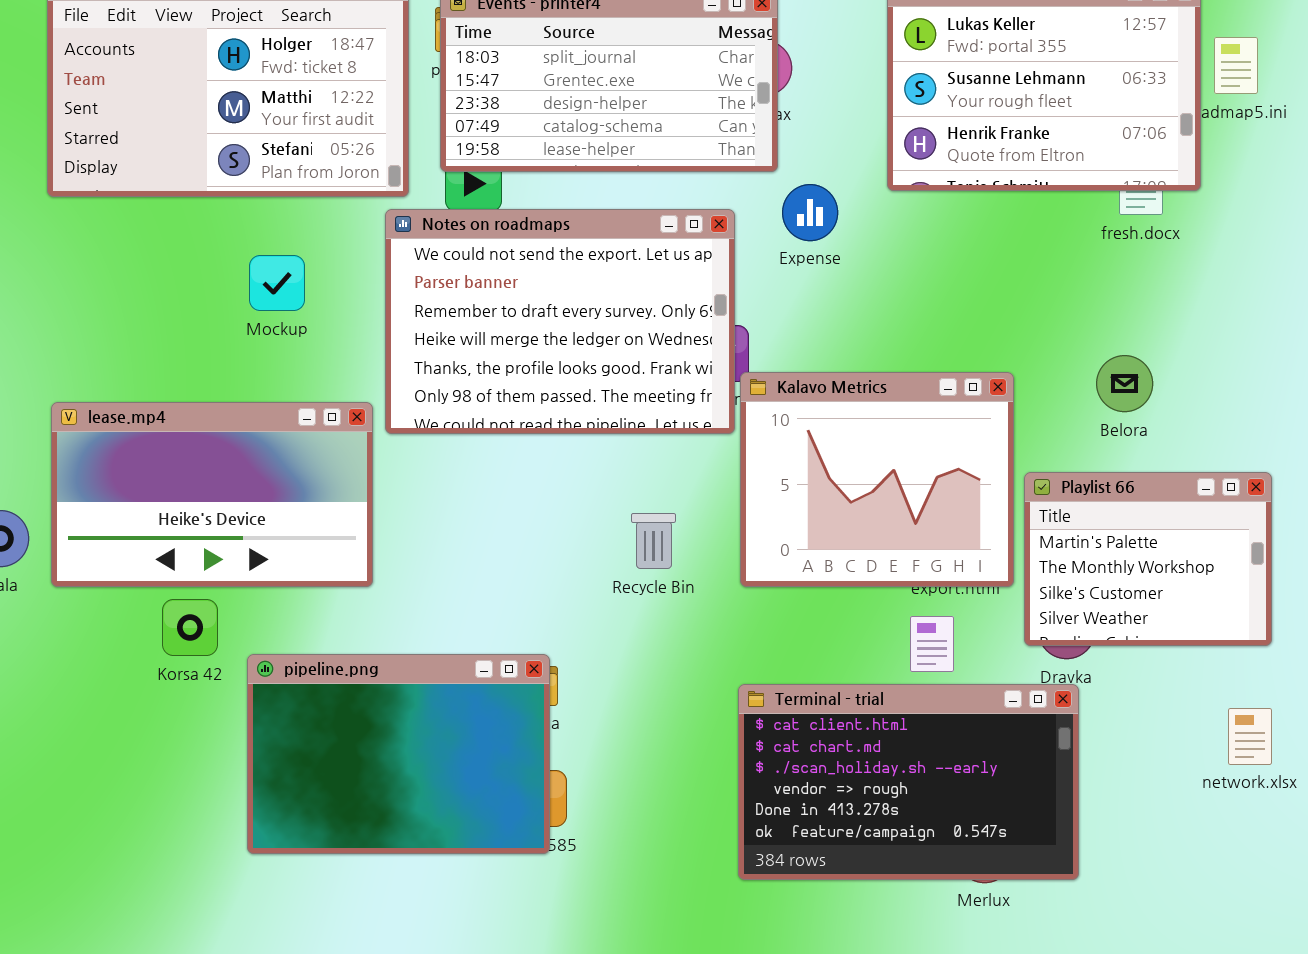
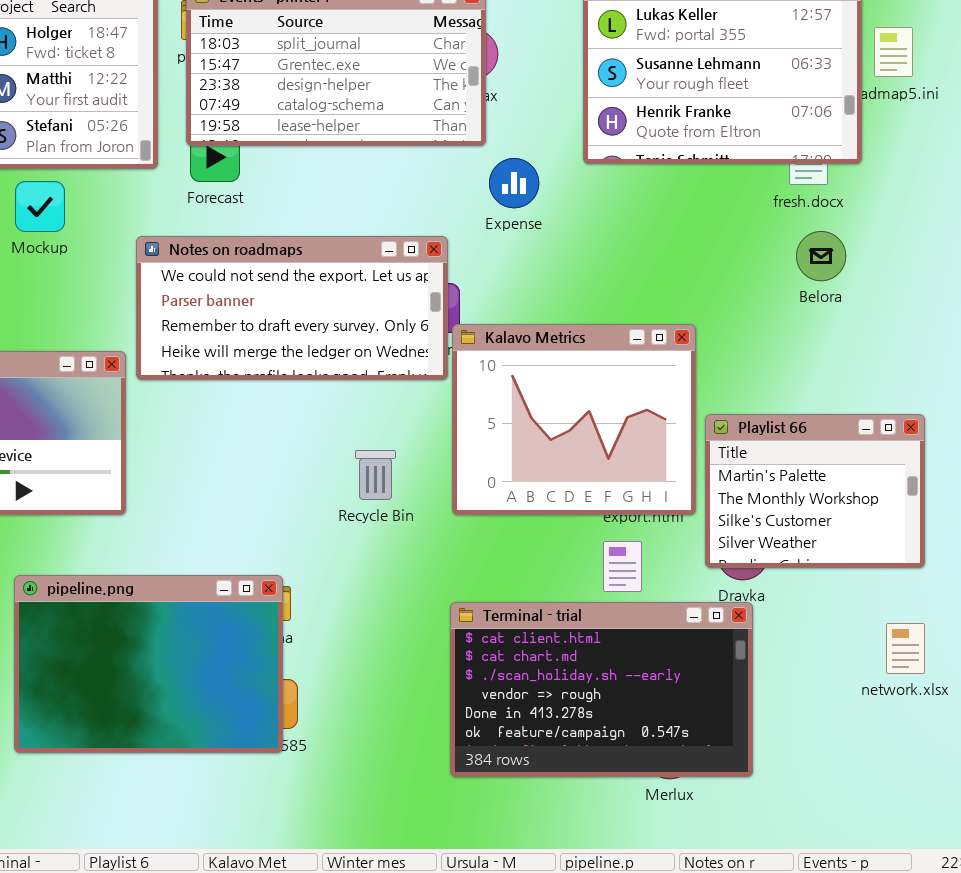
Notes on roadmaps: [385,209,735,434] -> [136,236,448,380], resized
Mockup: [249,255,305,311] -> [15,181,65,232], moved
Belora: [1096,355,1153,412] -> [796,231,846,281], moved

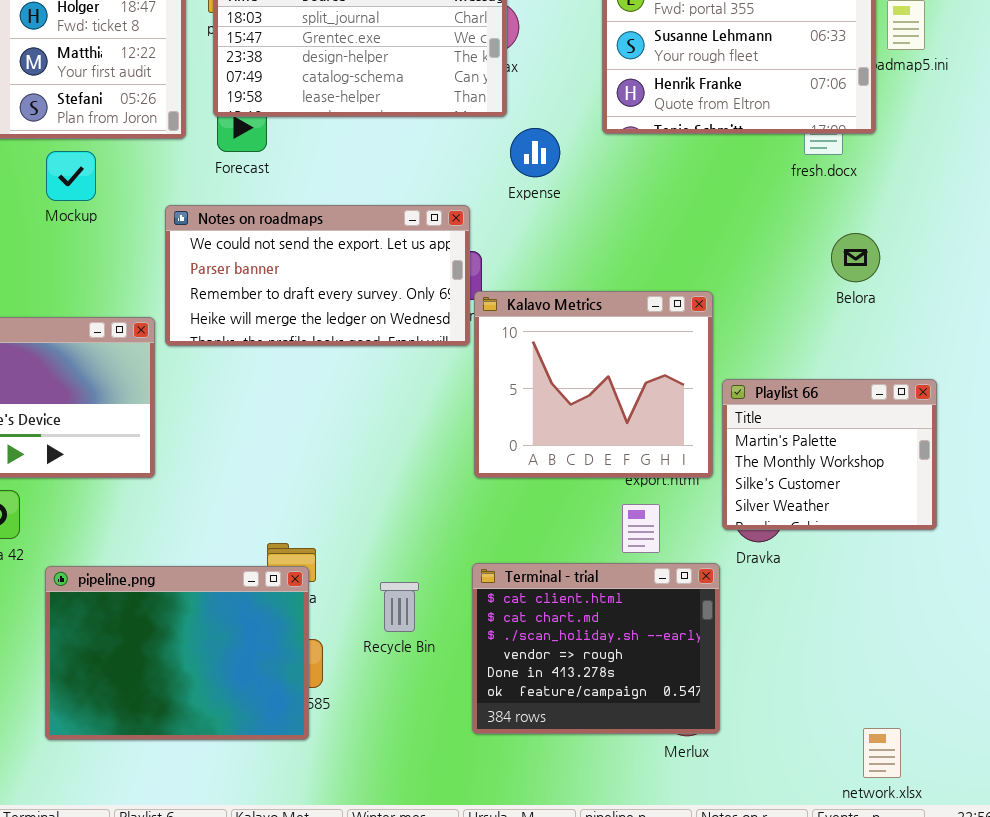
Belora: [796,231,846,281] -> [831,233,880,282], moved
Recycle Bin: [355,450,396,500] -> [380,582,419,632], moved
pipeline.png: [14,575,283,753] -> [45,566,309,740], moved
Terminal - trial: [450,602,753,777] -> [472,563,720,734], resized
network.xlsx: [886,623,925,674] -> [863,728,901,778], moved

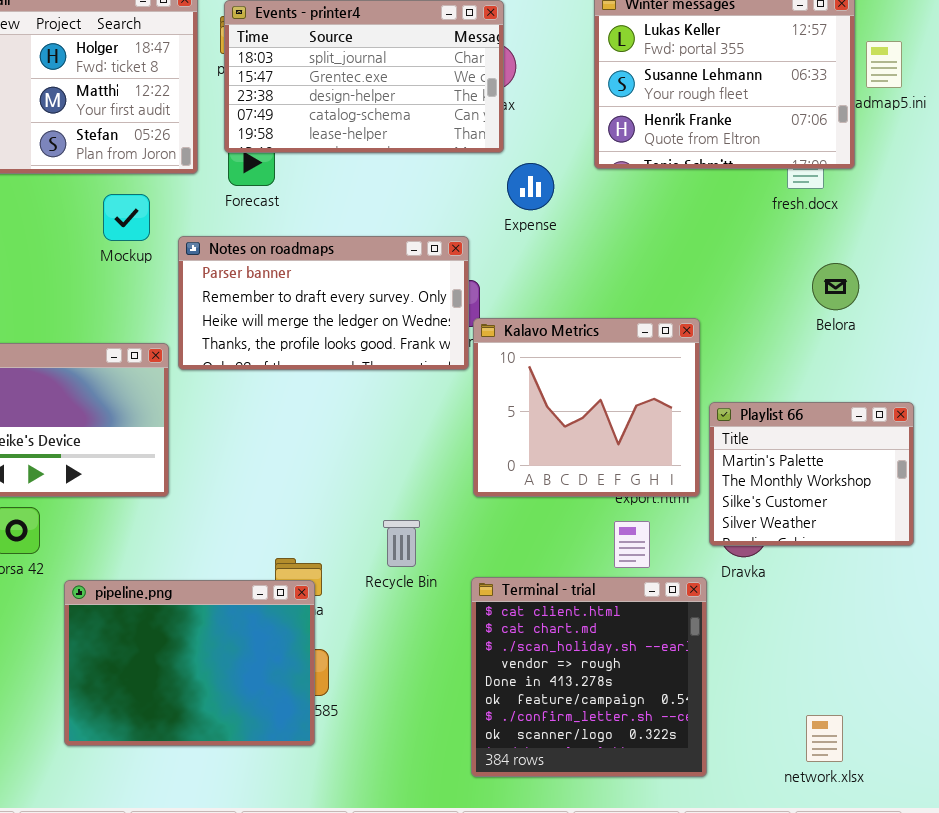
Mockup: [46,151,96,201] -> [103,194,150,241], moved
Notes on roadmaps: [165,205,470,346] -> [178,236,469,370], scrolled down 1 row
Terminal - trial: [472,563,720,734] -> [471,577,707,777], resized
Recycle Bin: [380,582,419,632] -> [383,520,420,567], moved
network.xlsx: [863,728,901,778] -> [806,715,843,762], moved

